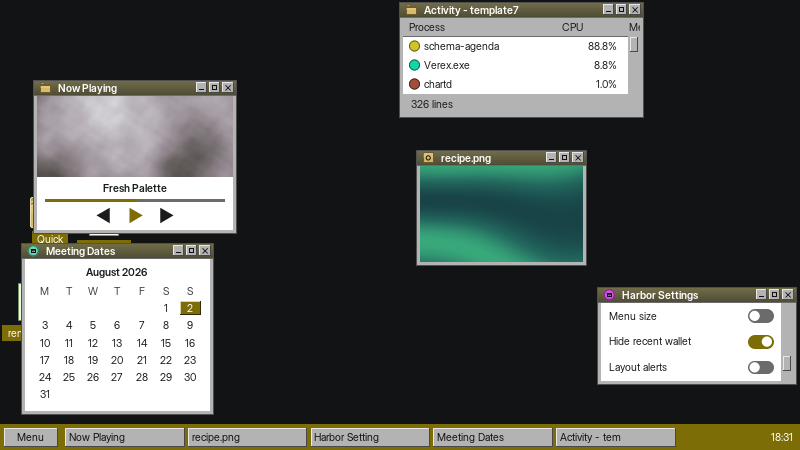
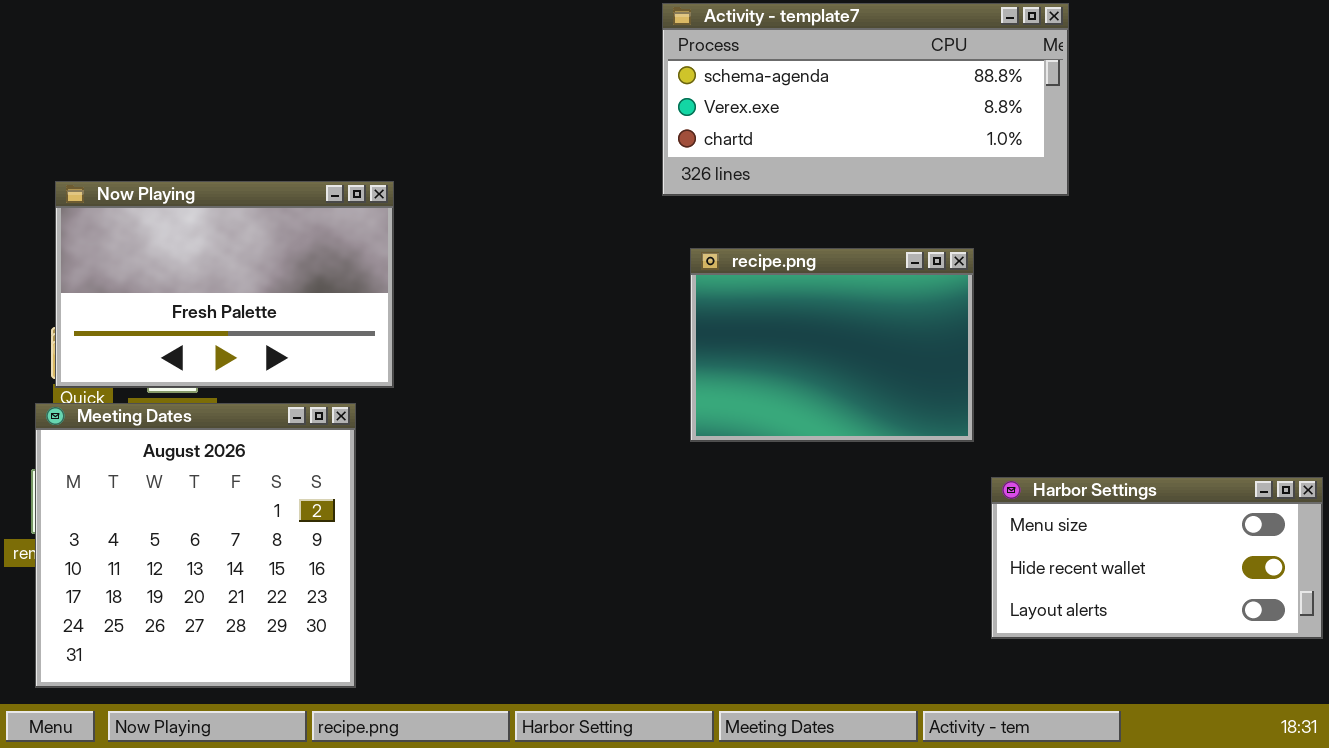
Now Playing: [33,80,237,234] -> [55,181,394,388], resized

